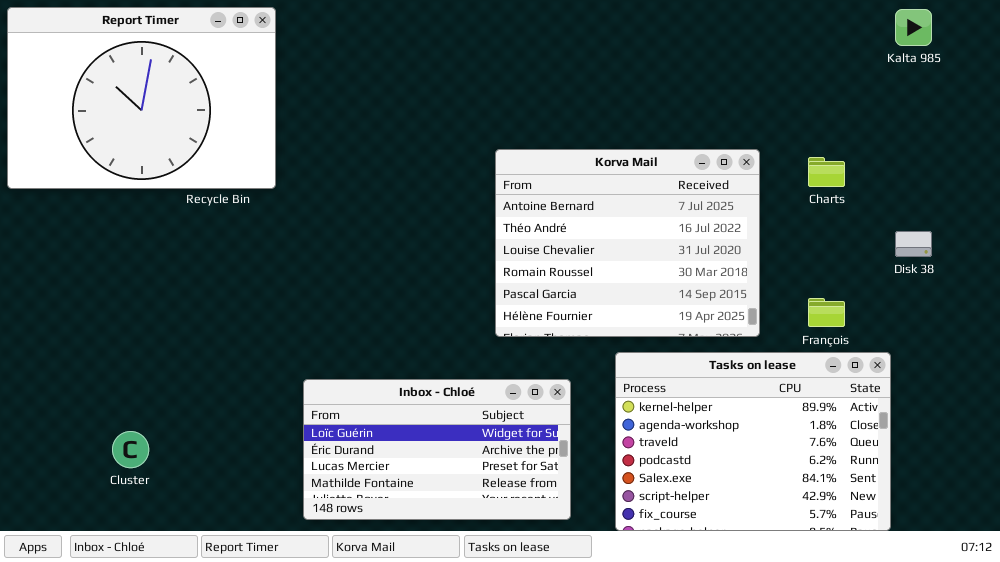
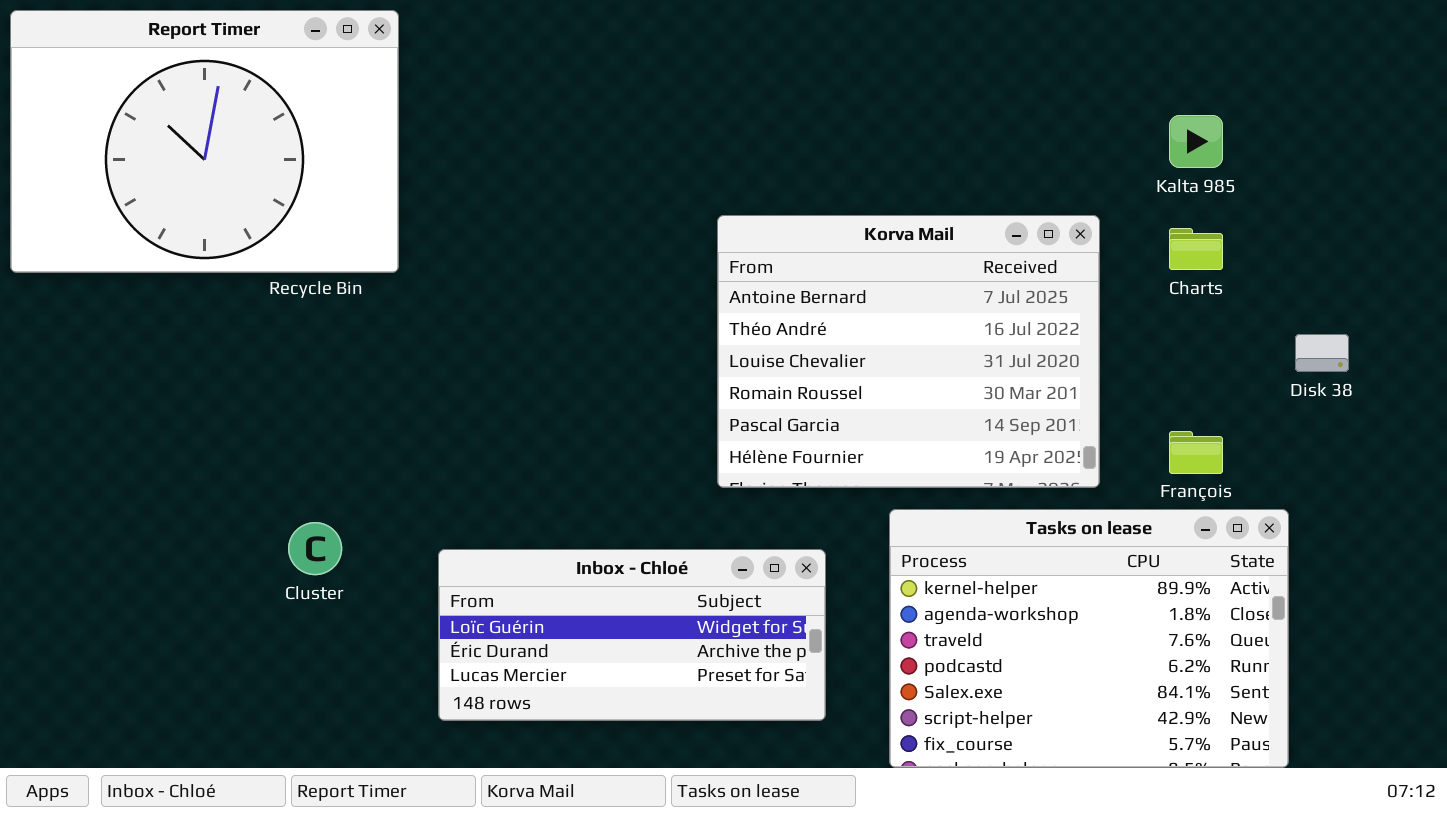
Kalta 985: [895,9,932,46] -> [1169,115,1223,168], moved
Inbox - Chloé: [303,379,571,520] -> [438,549,826,721], resized
Cluster: [112,431,149,468] -> [288,522,342,575], moved

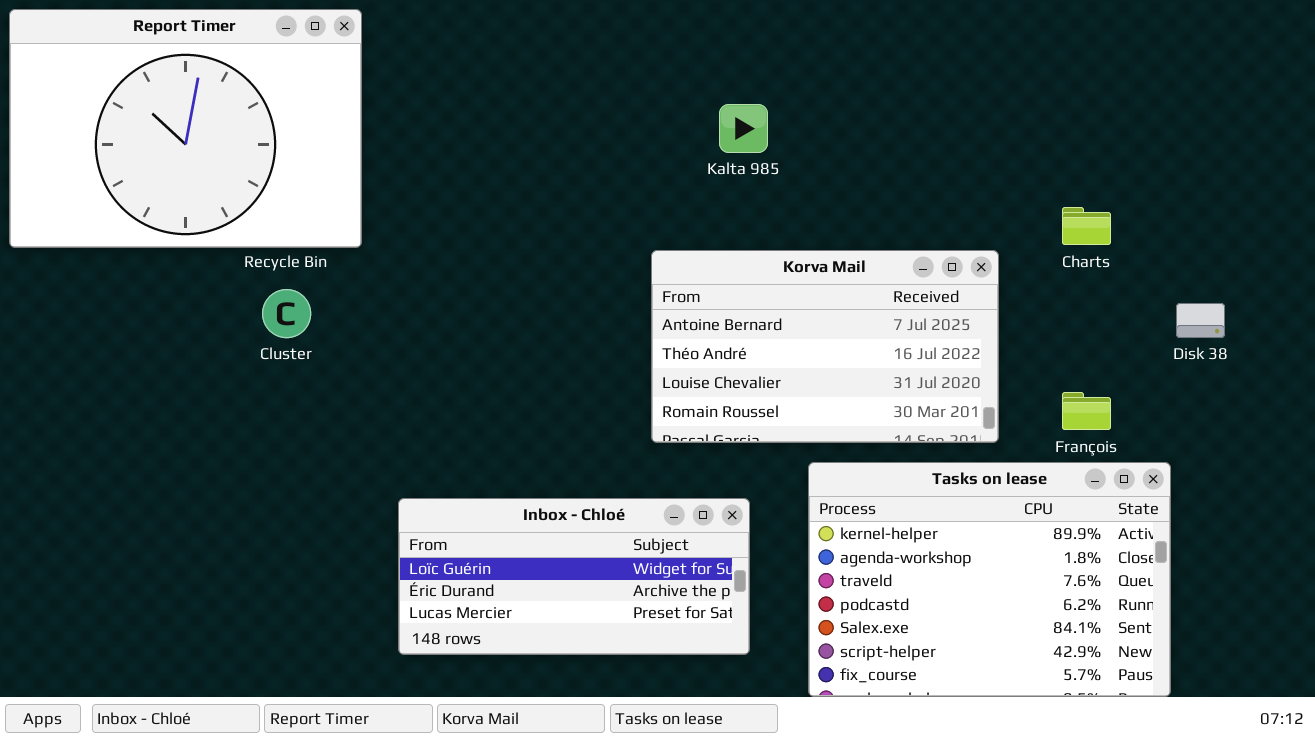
Kalta 985: [1169,115,1223,168] -> [719,104,768,153], moved
Korva Mail: [717,215,1100,488] -> [651,250,999,443], resized
Cluster: [288,522,342,575] -> [262,289,311,338], moved

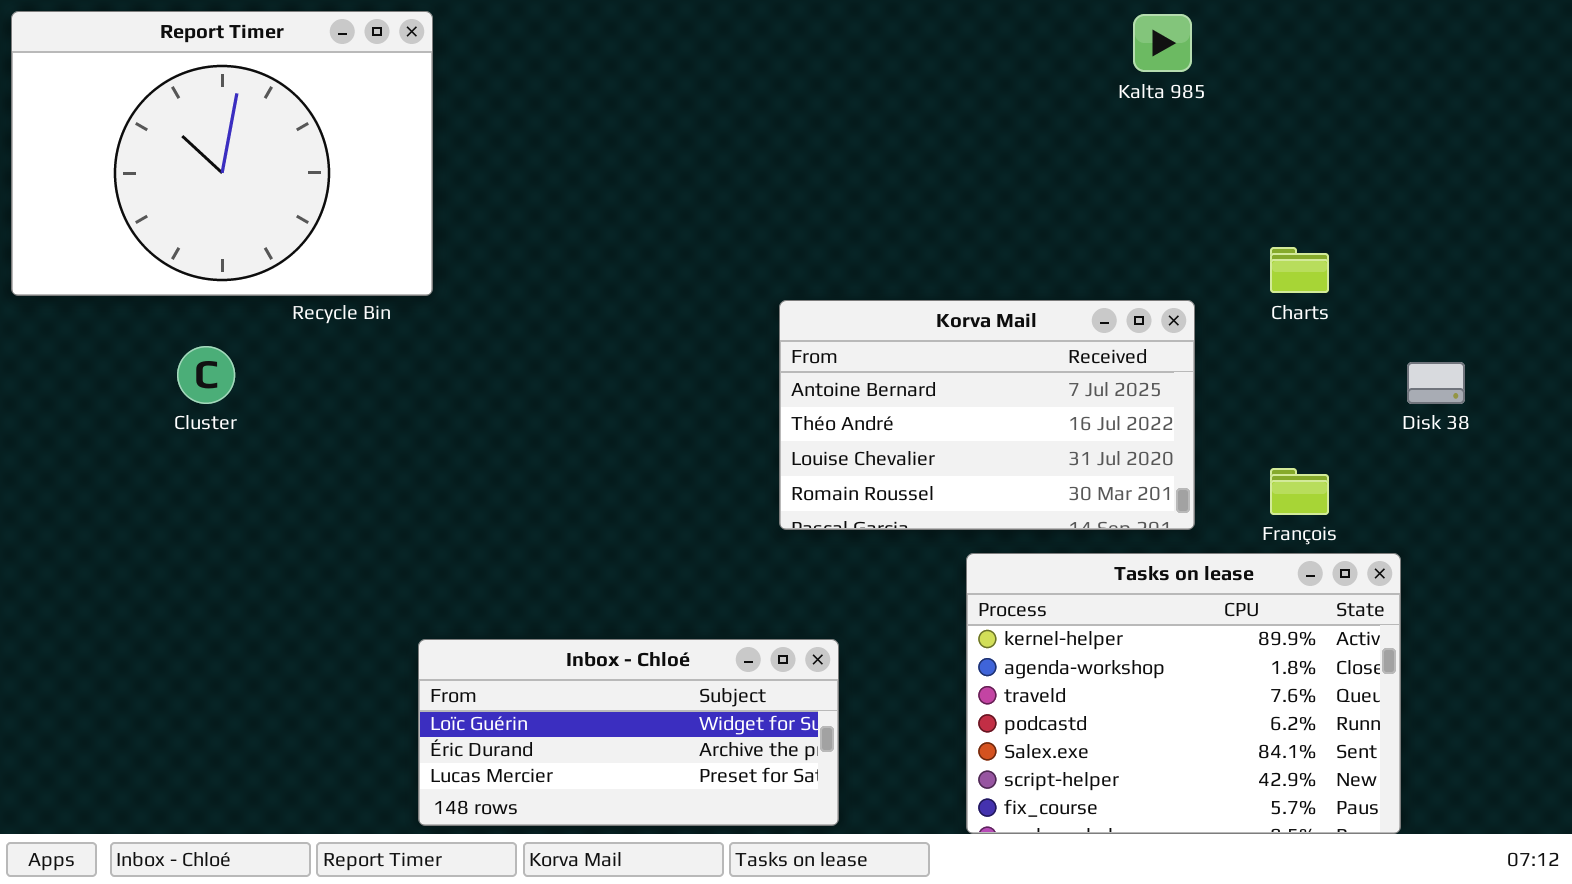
Kalta 985: [719,104,768,153] -> [1133,14,1192,72], moved
Cluster: [262,289,311,338] -> [177,346,235,404], moved
Inbox - Chloé: [398,498,750,655] -> [418,639,839,826], moved

